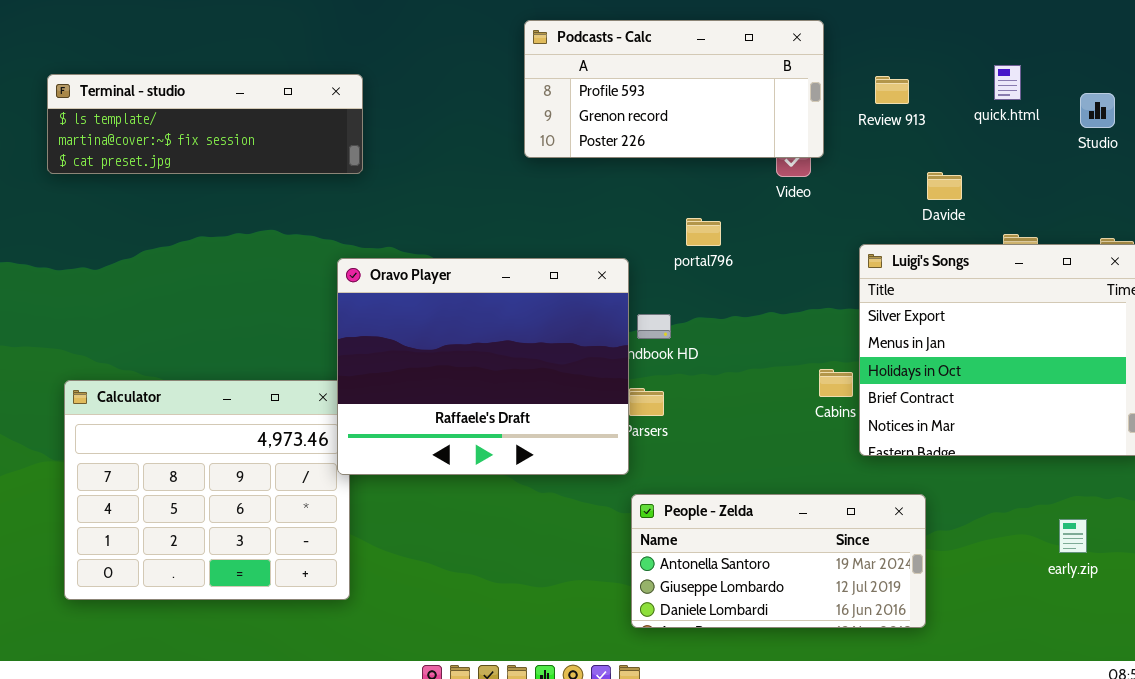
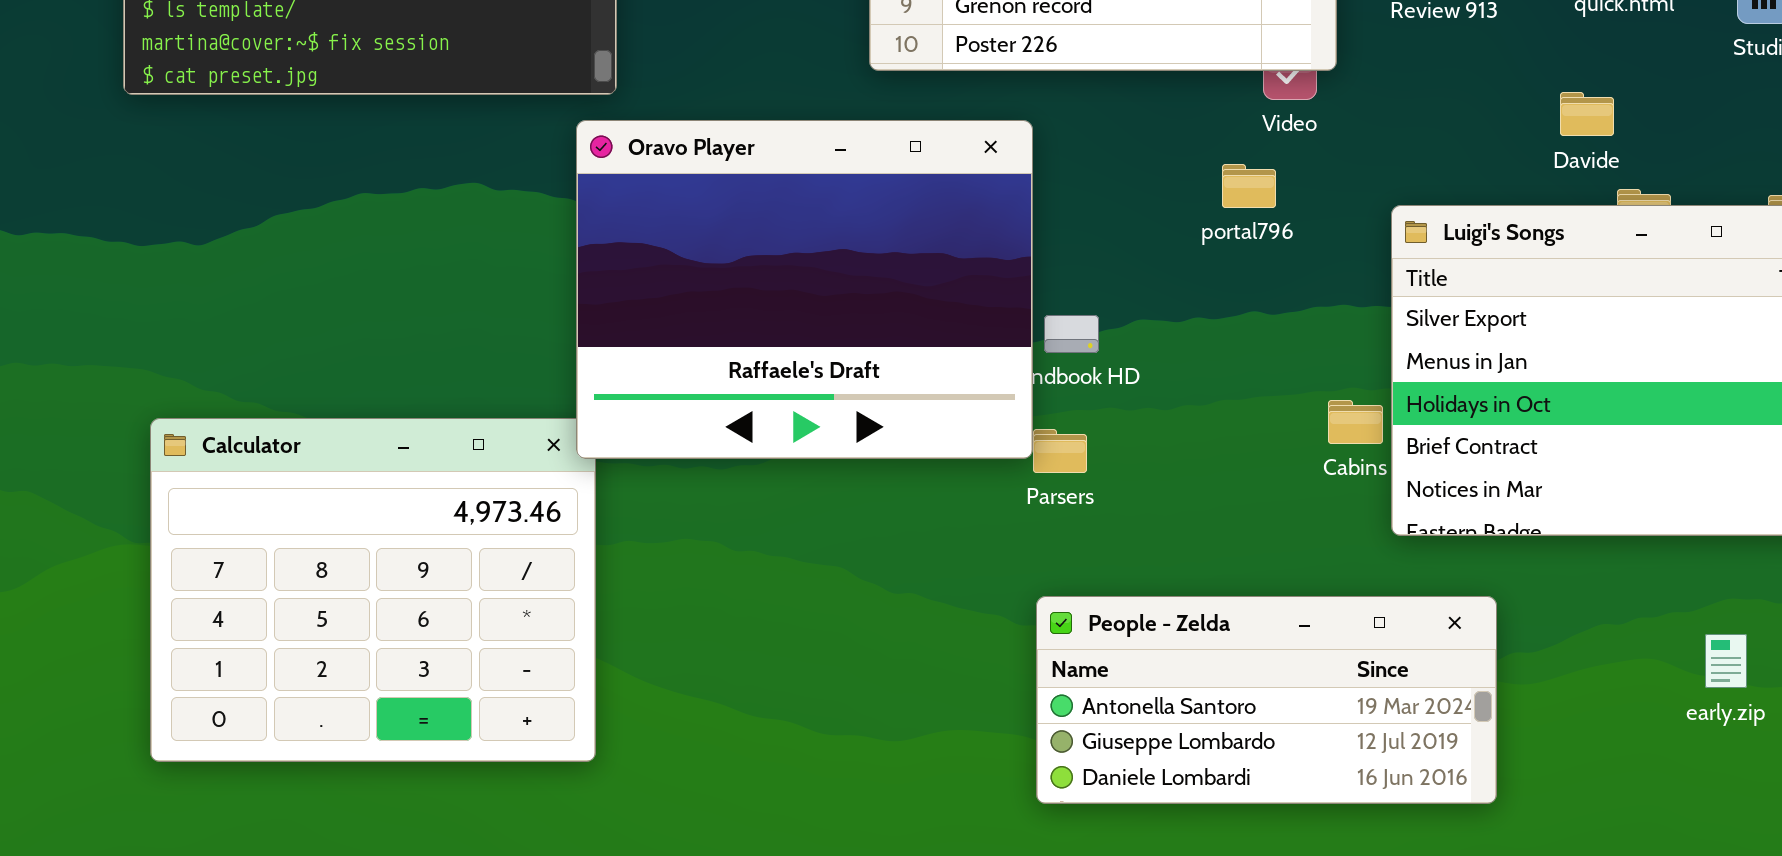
Davide: [927,172,962,200] -> [1560,92,1614,136], moved
portal796: [686,218,721,246] -> [1222,164,1276,208], moved
Oravo Player: [337,258,629,475] -> [576,120,1033,459], moved

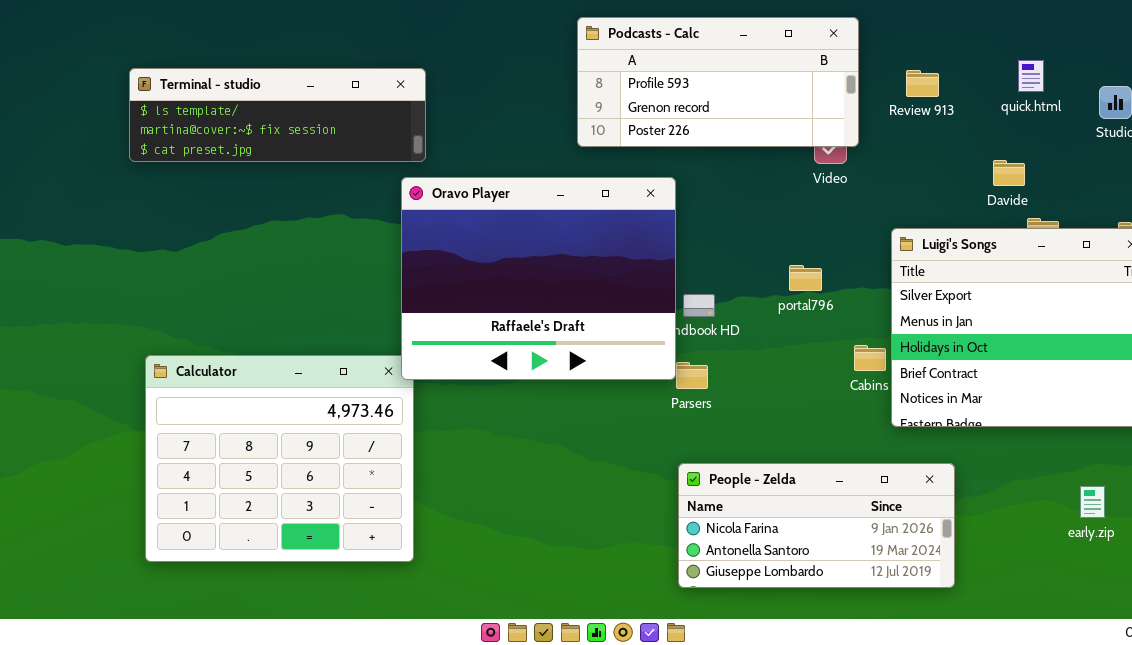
portal796: [1222,164,1276,208] -> [789,265,822,291], moved
People - Zelda: [1036,596,1497,804] -> [678,463,955,588], scrolled up 1 row

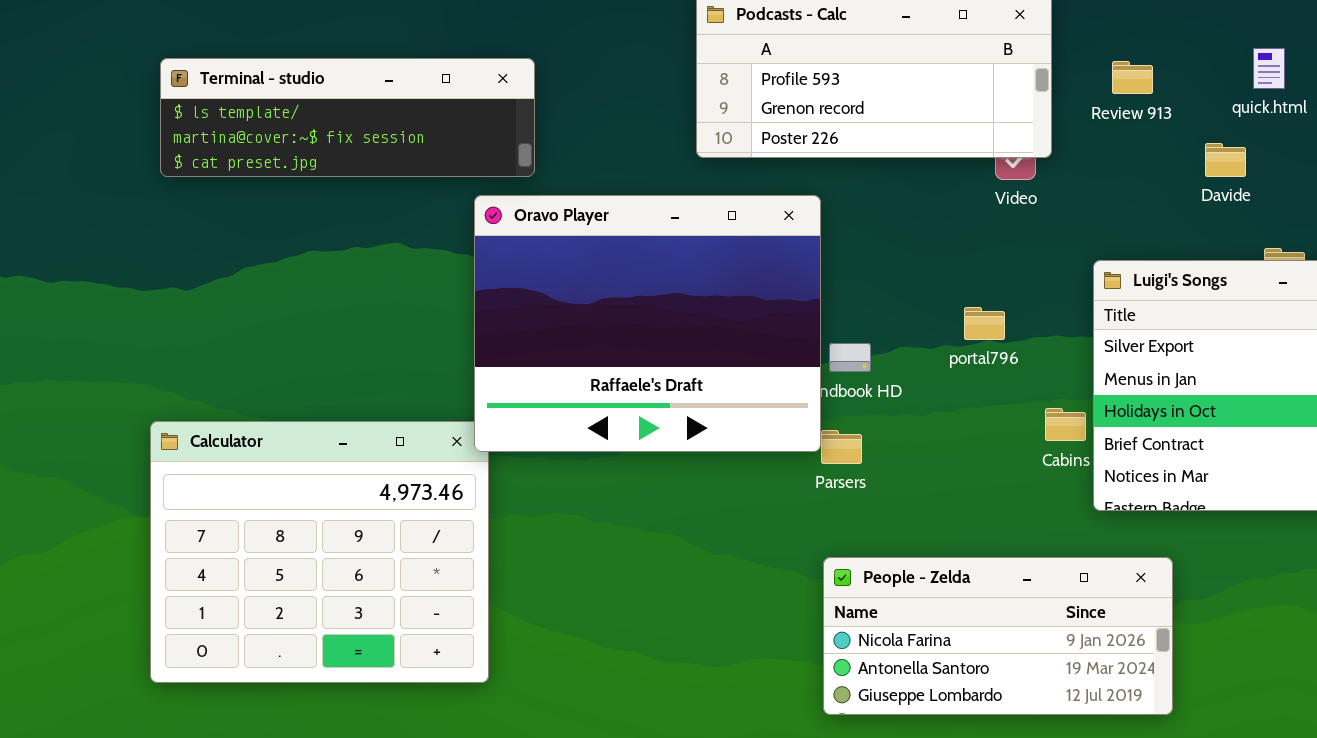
Terminal - studio: [129,68,426,162] -> [160,58,535,177], moved
Davide: [993,160,1025,186] -> [1205,143,1246,177], moved

